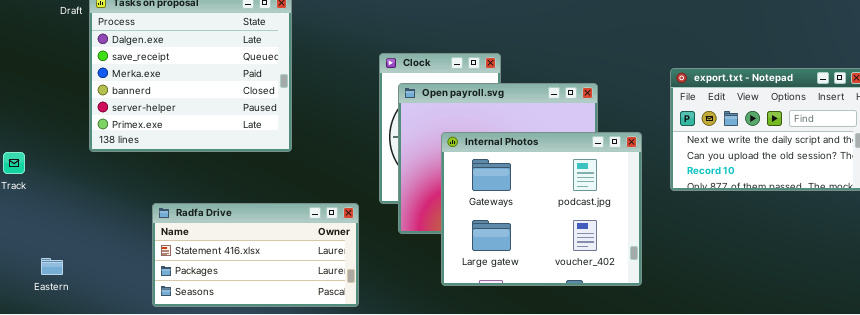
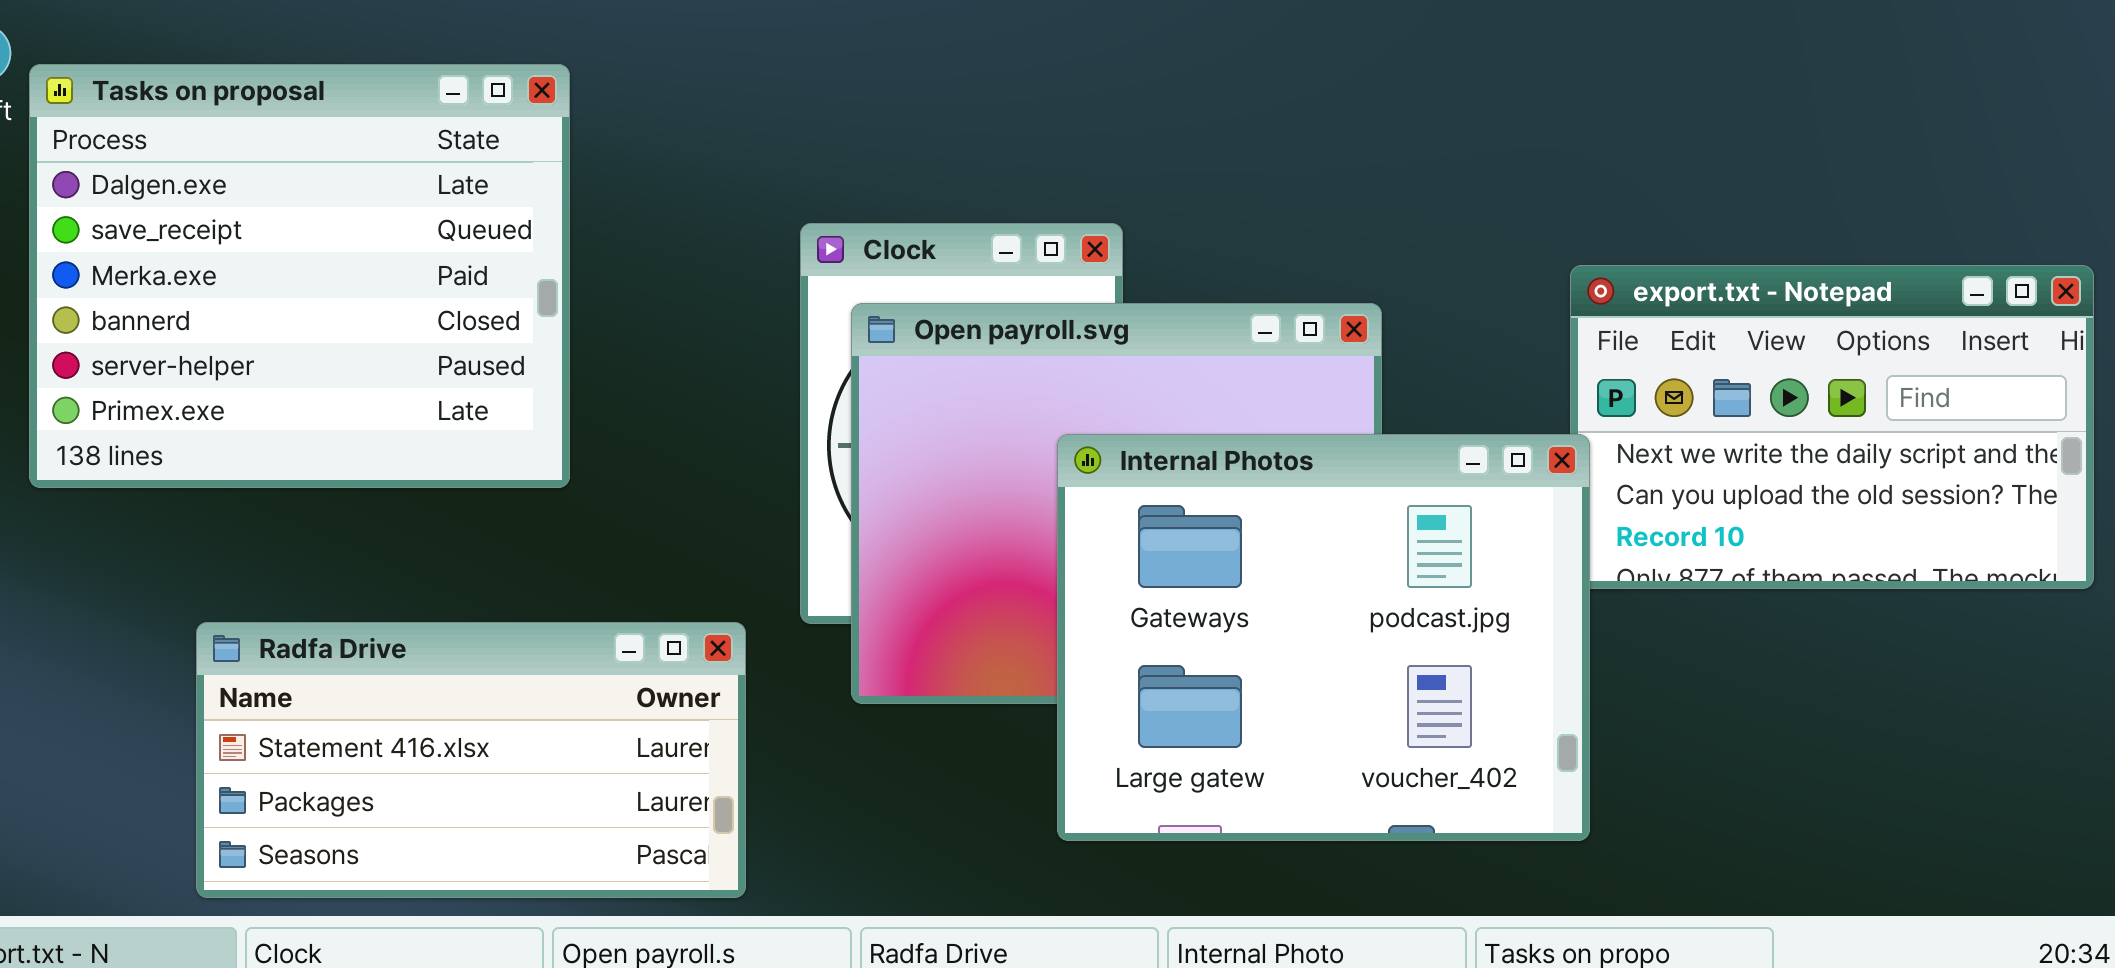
Internal Photos: [441,132,642,286] -> [1057,434,1590,841], moved

